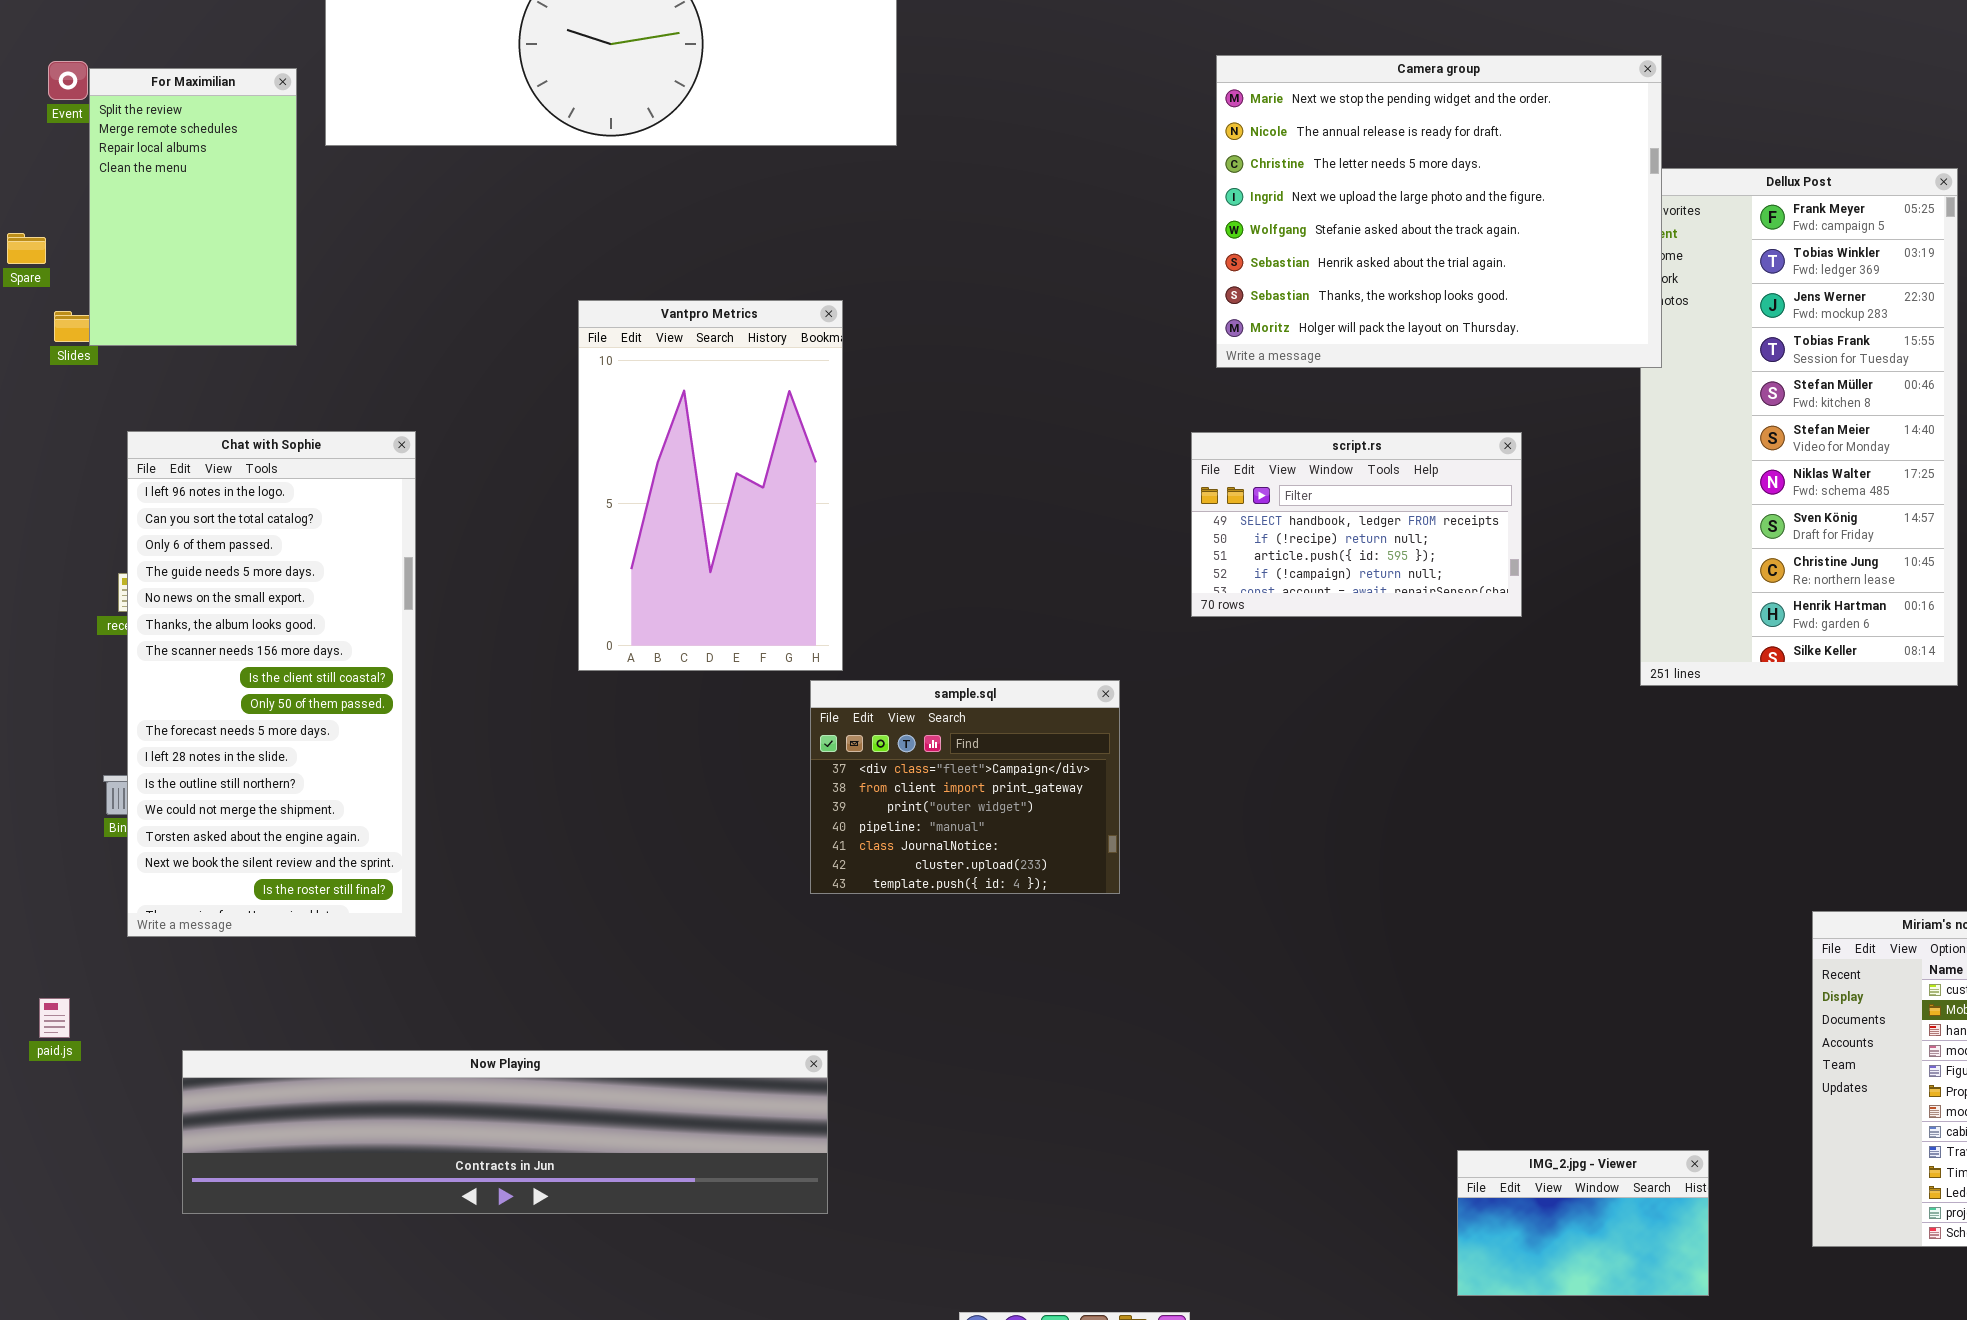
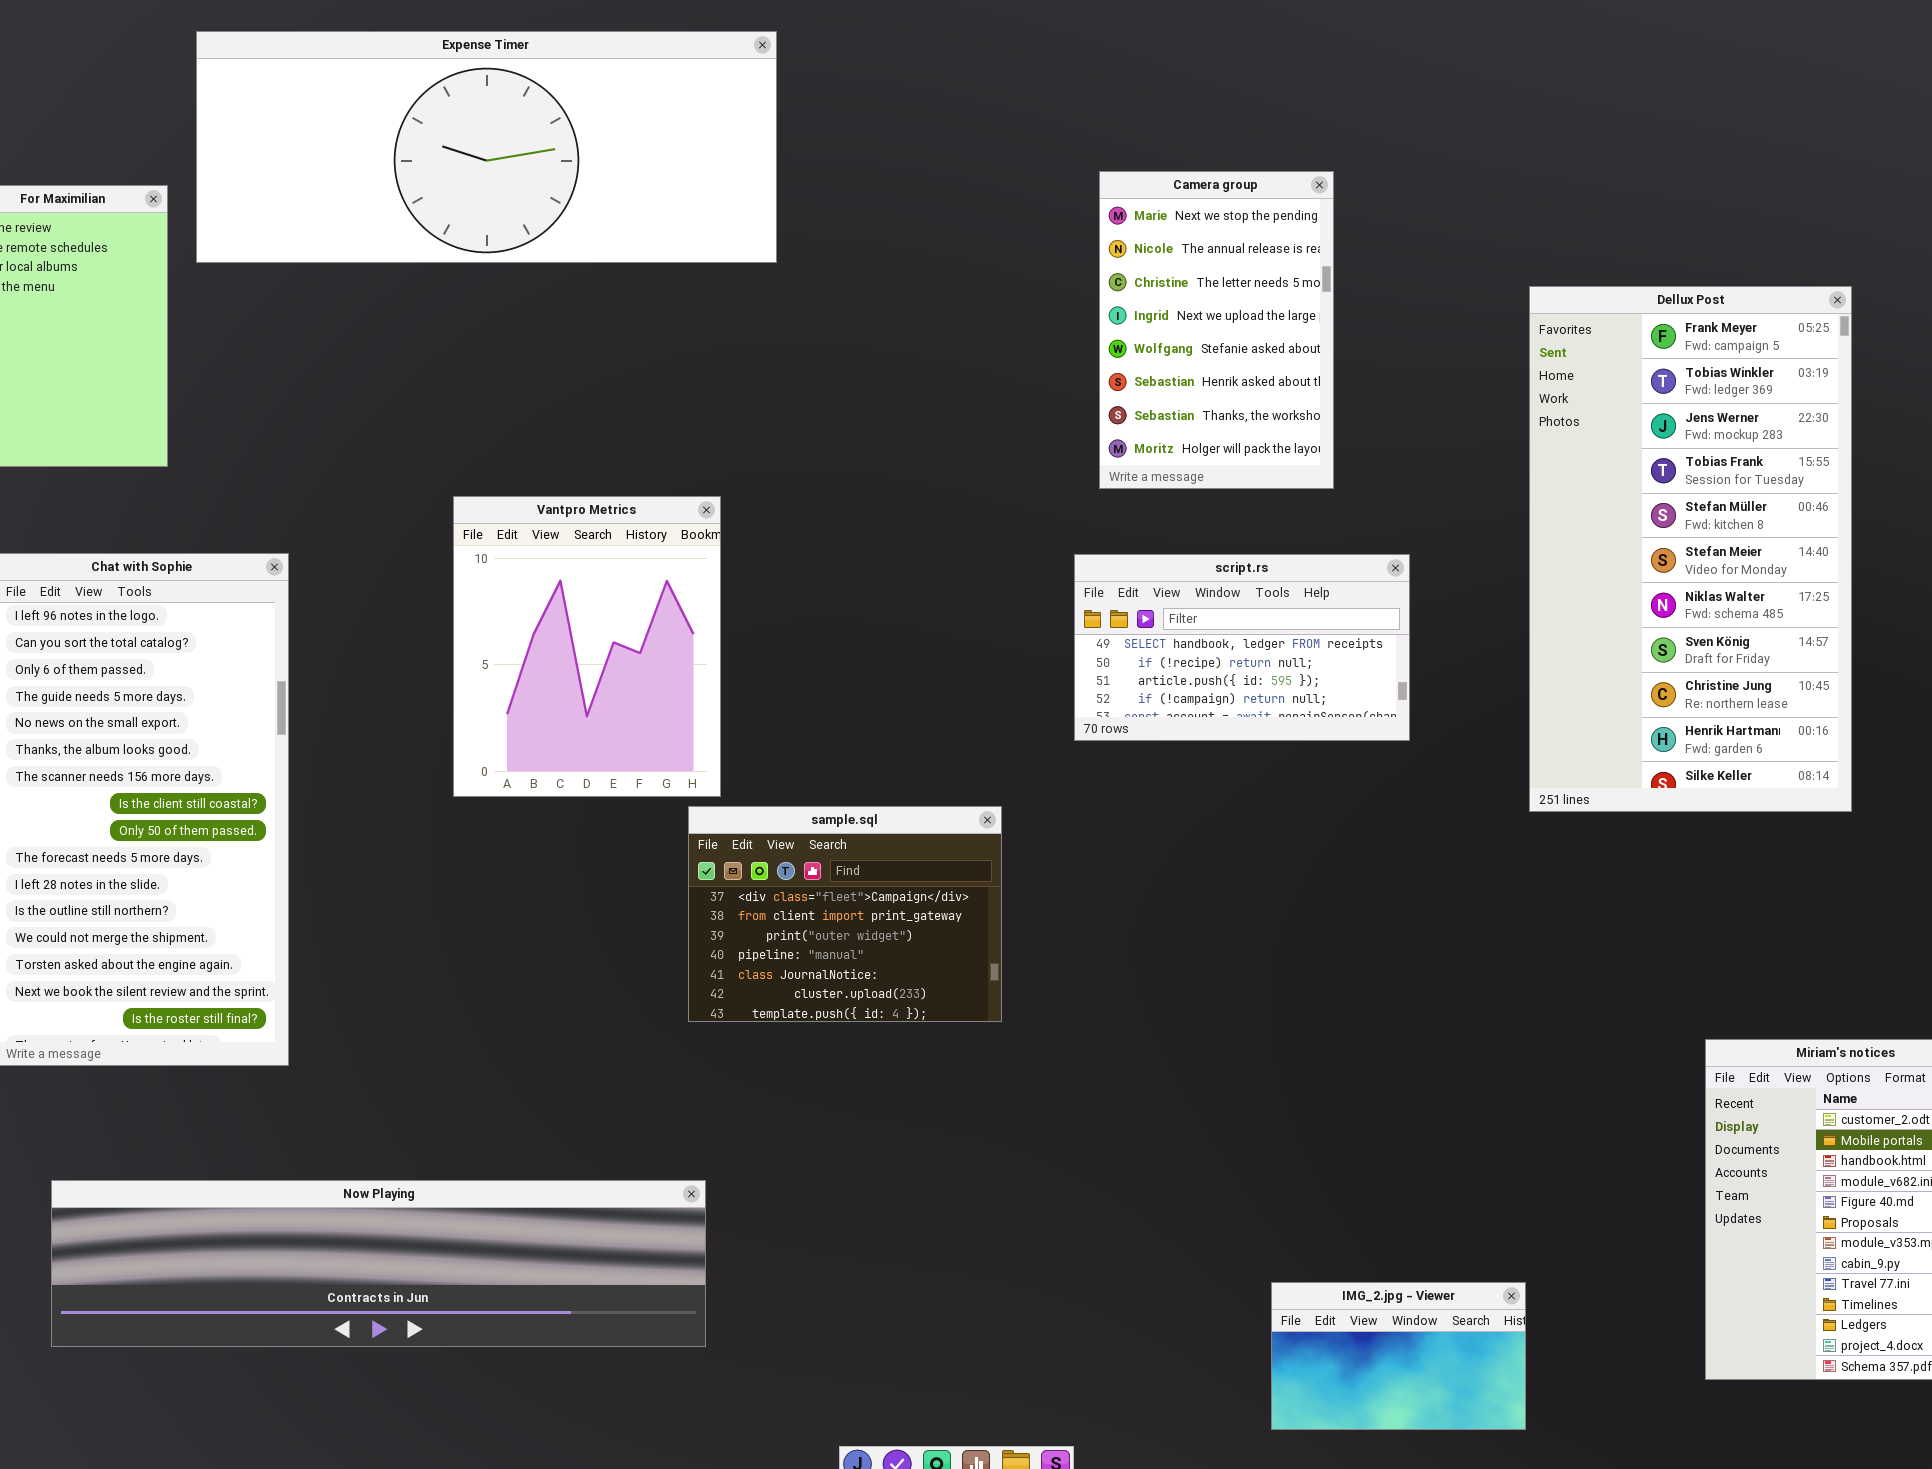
Camera group: [1216,55,1662,368] -> [1099,171,1334,489], resized
Vantpro Metrics: [578,300,843,671] -> [453,496,721,797], resized
IMG_2.jpg - Viewer: [1457,1150,1709,1296] -> [1271,1282,1526,1430], moved

